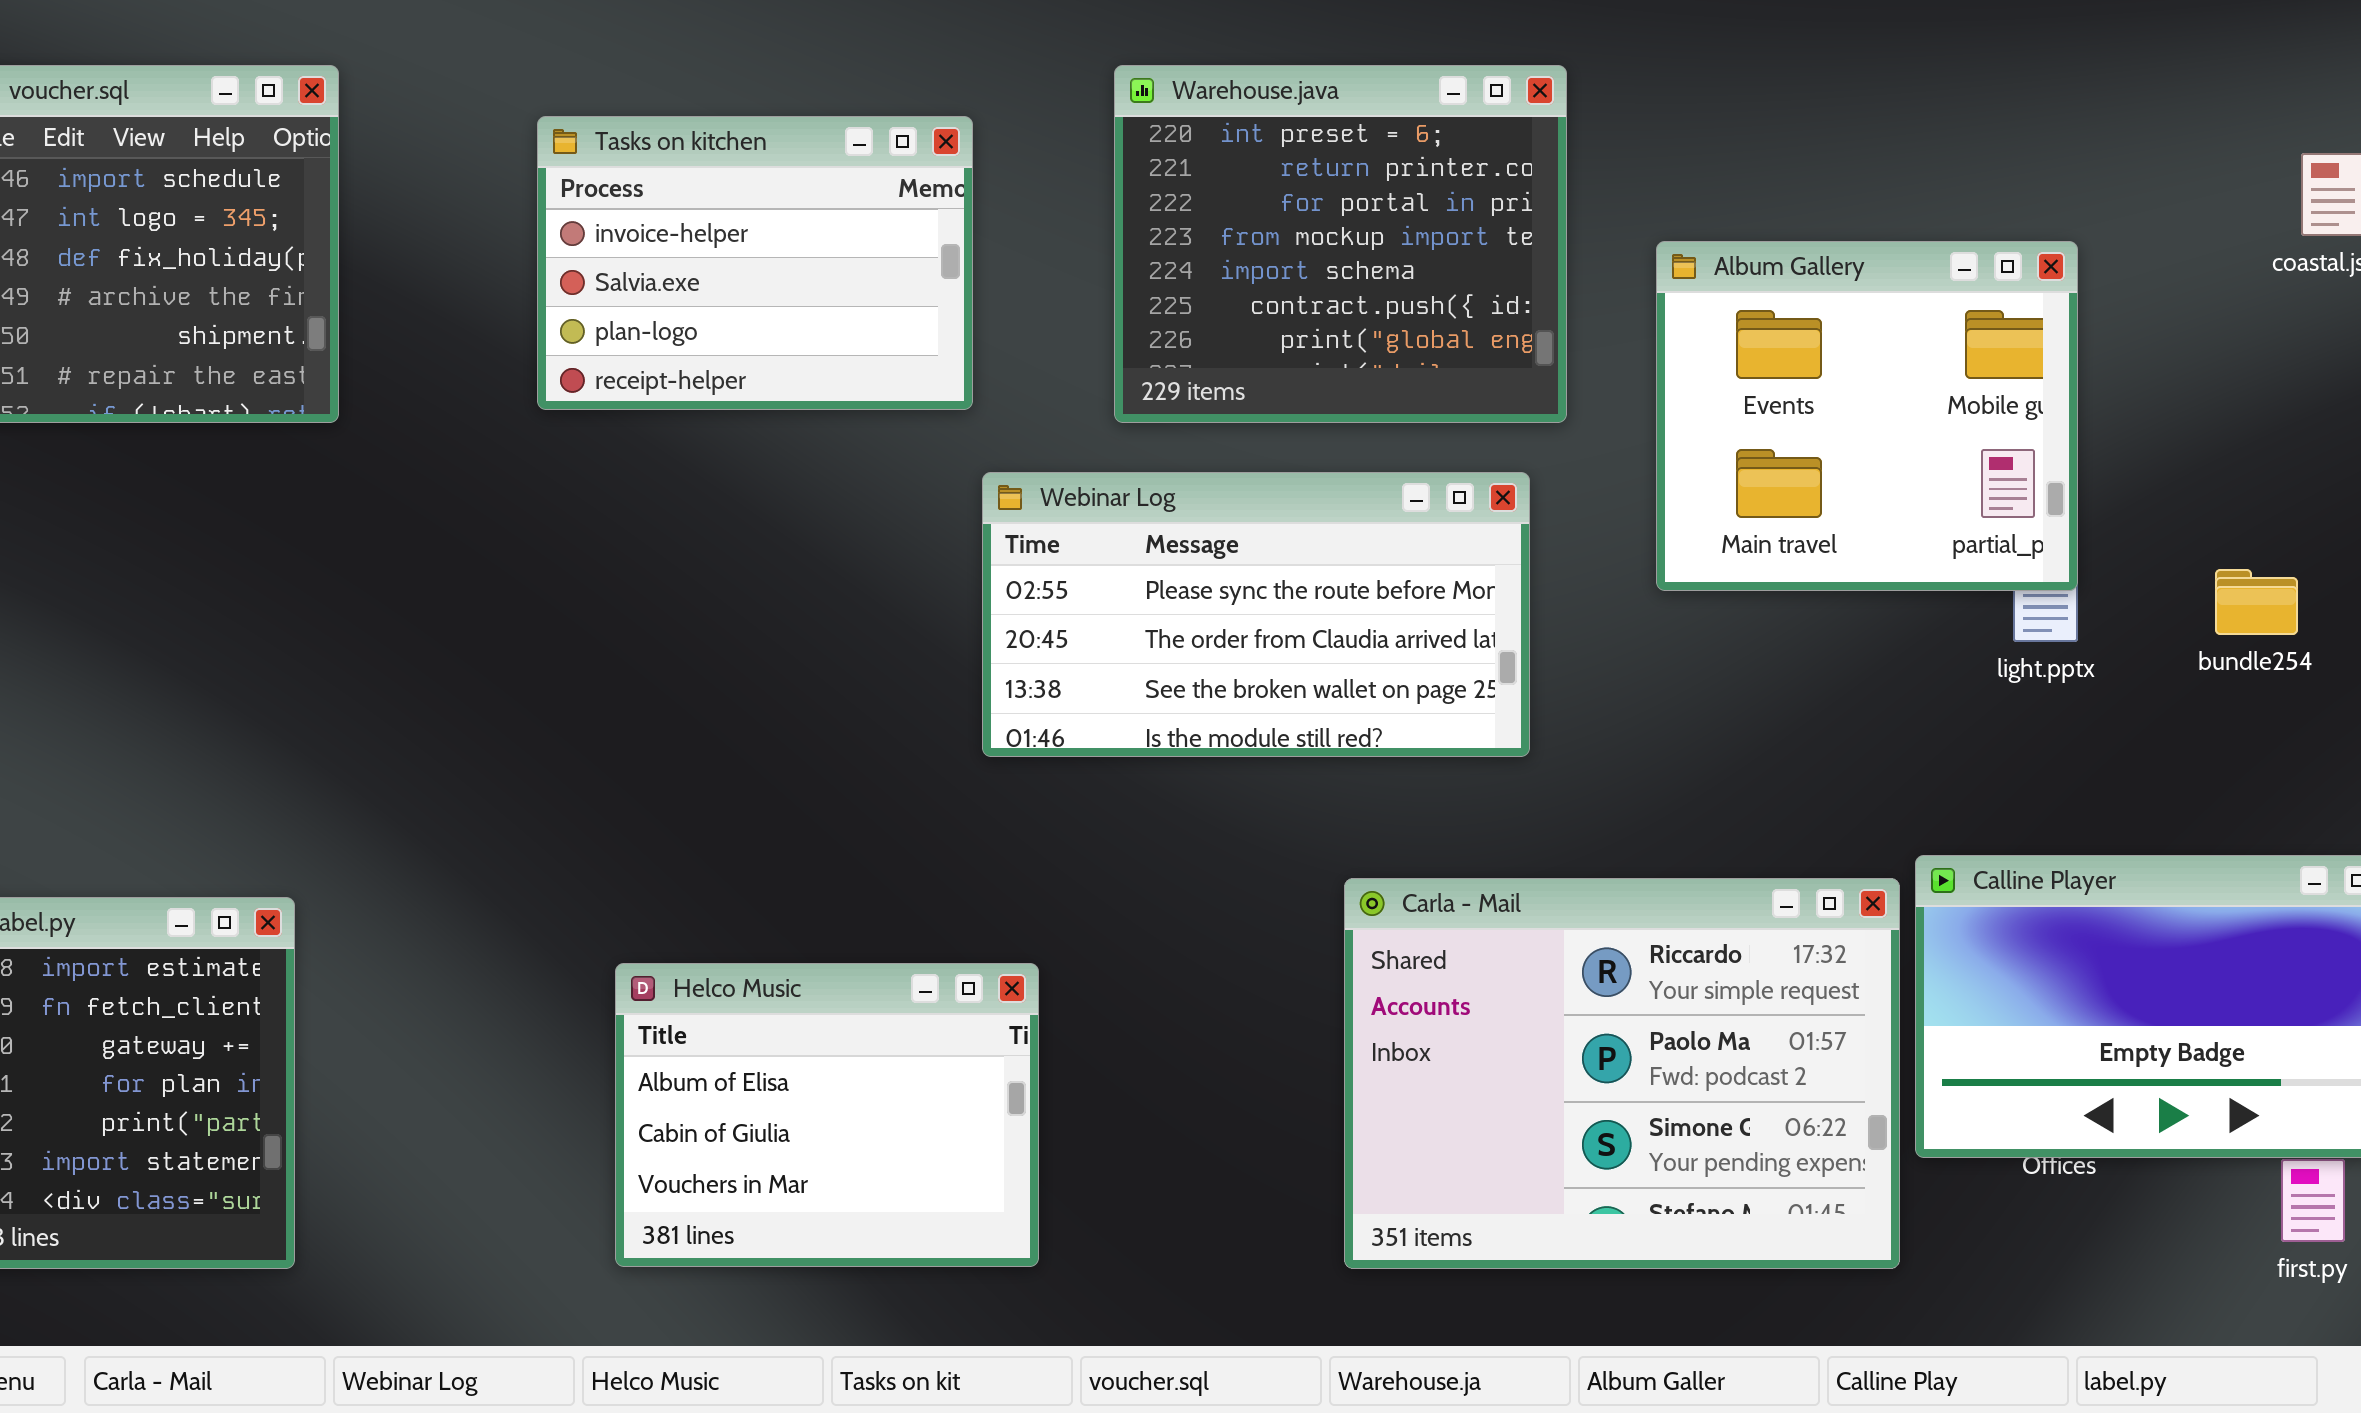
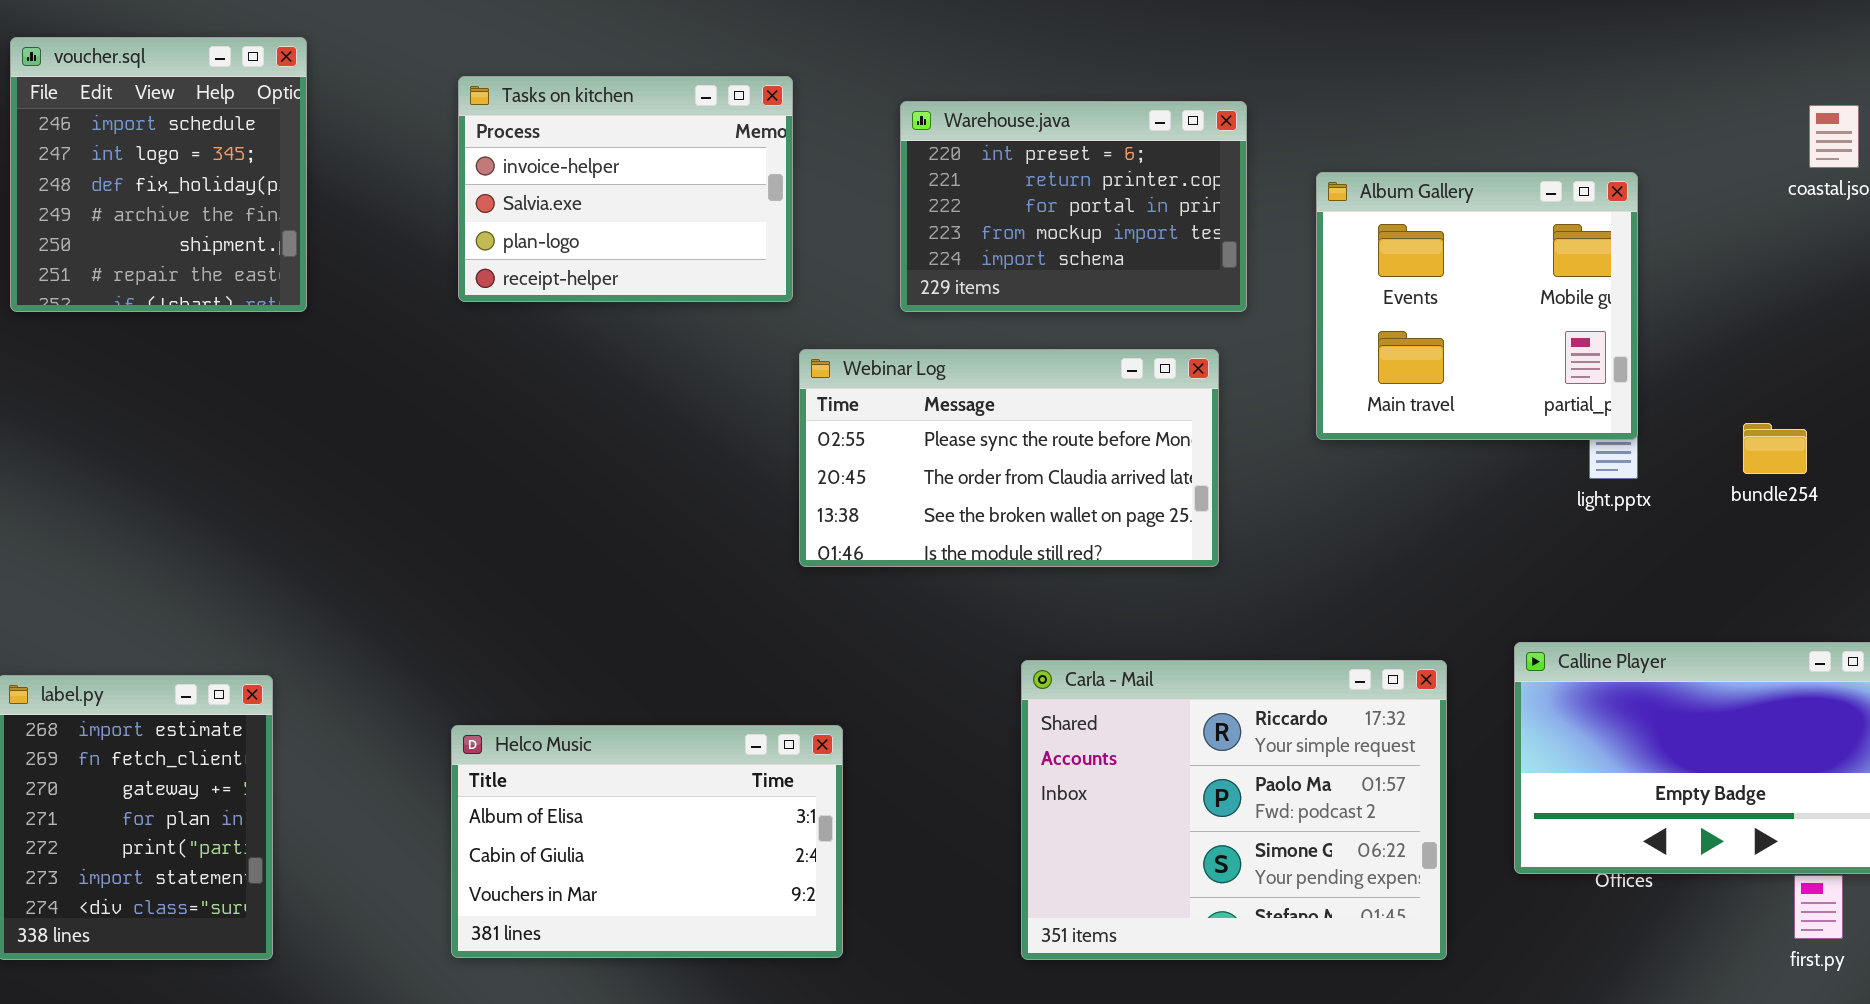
Warehouse.java: [1114,65,1567,423] -> [900,101,1247,312], resized
Carla - Mail: [1344,878,1900,1269] -> [1021,660,1447,960], moved
Helco Music: [615,963,1039,1267] -> [451,725,843,958], resized

